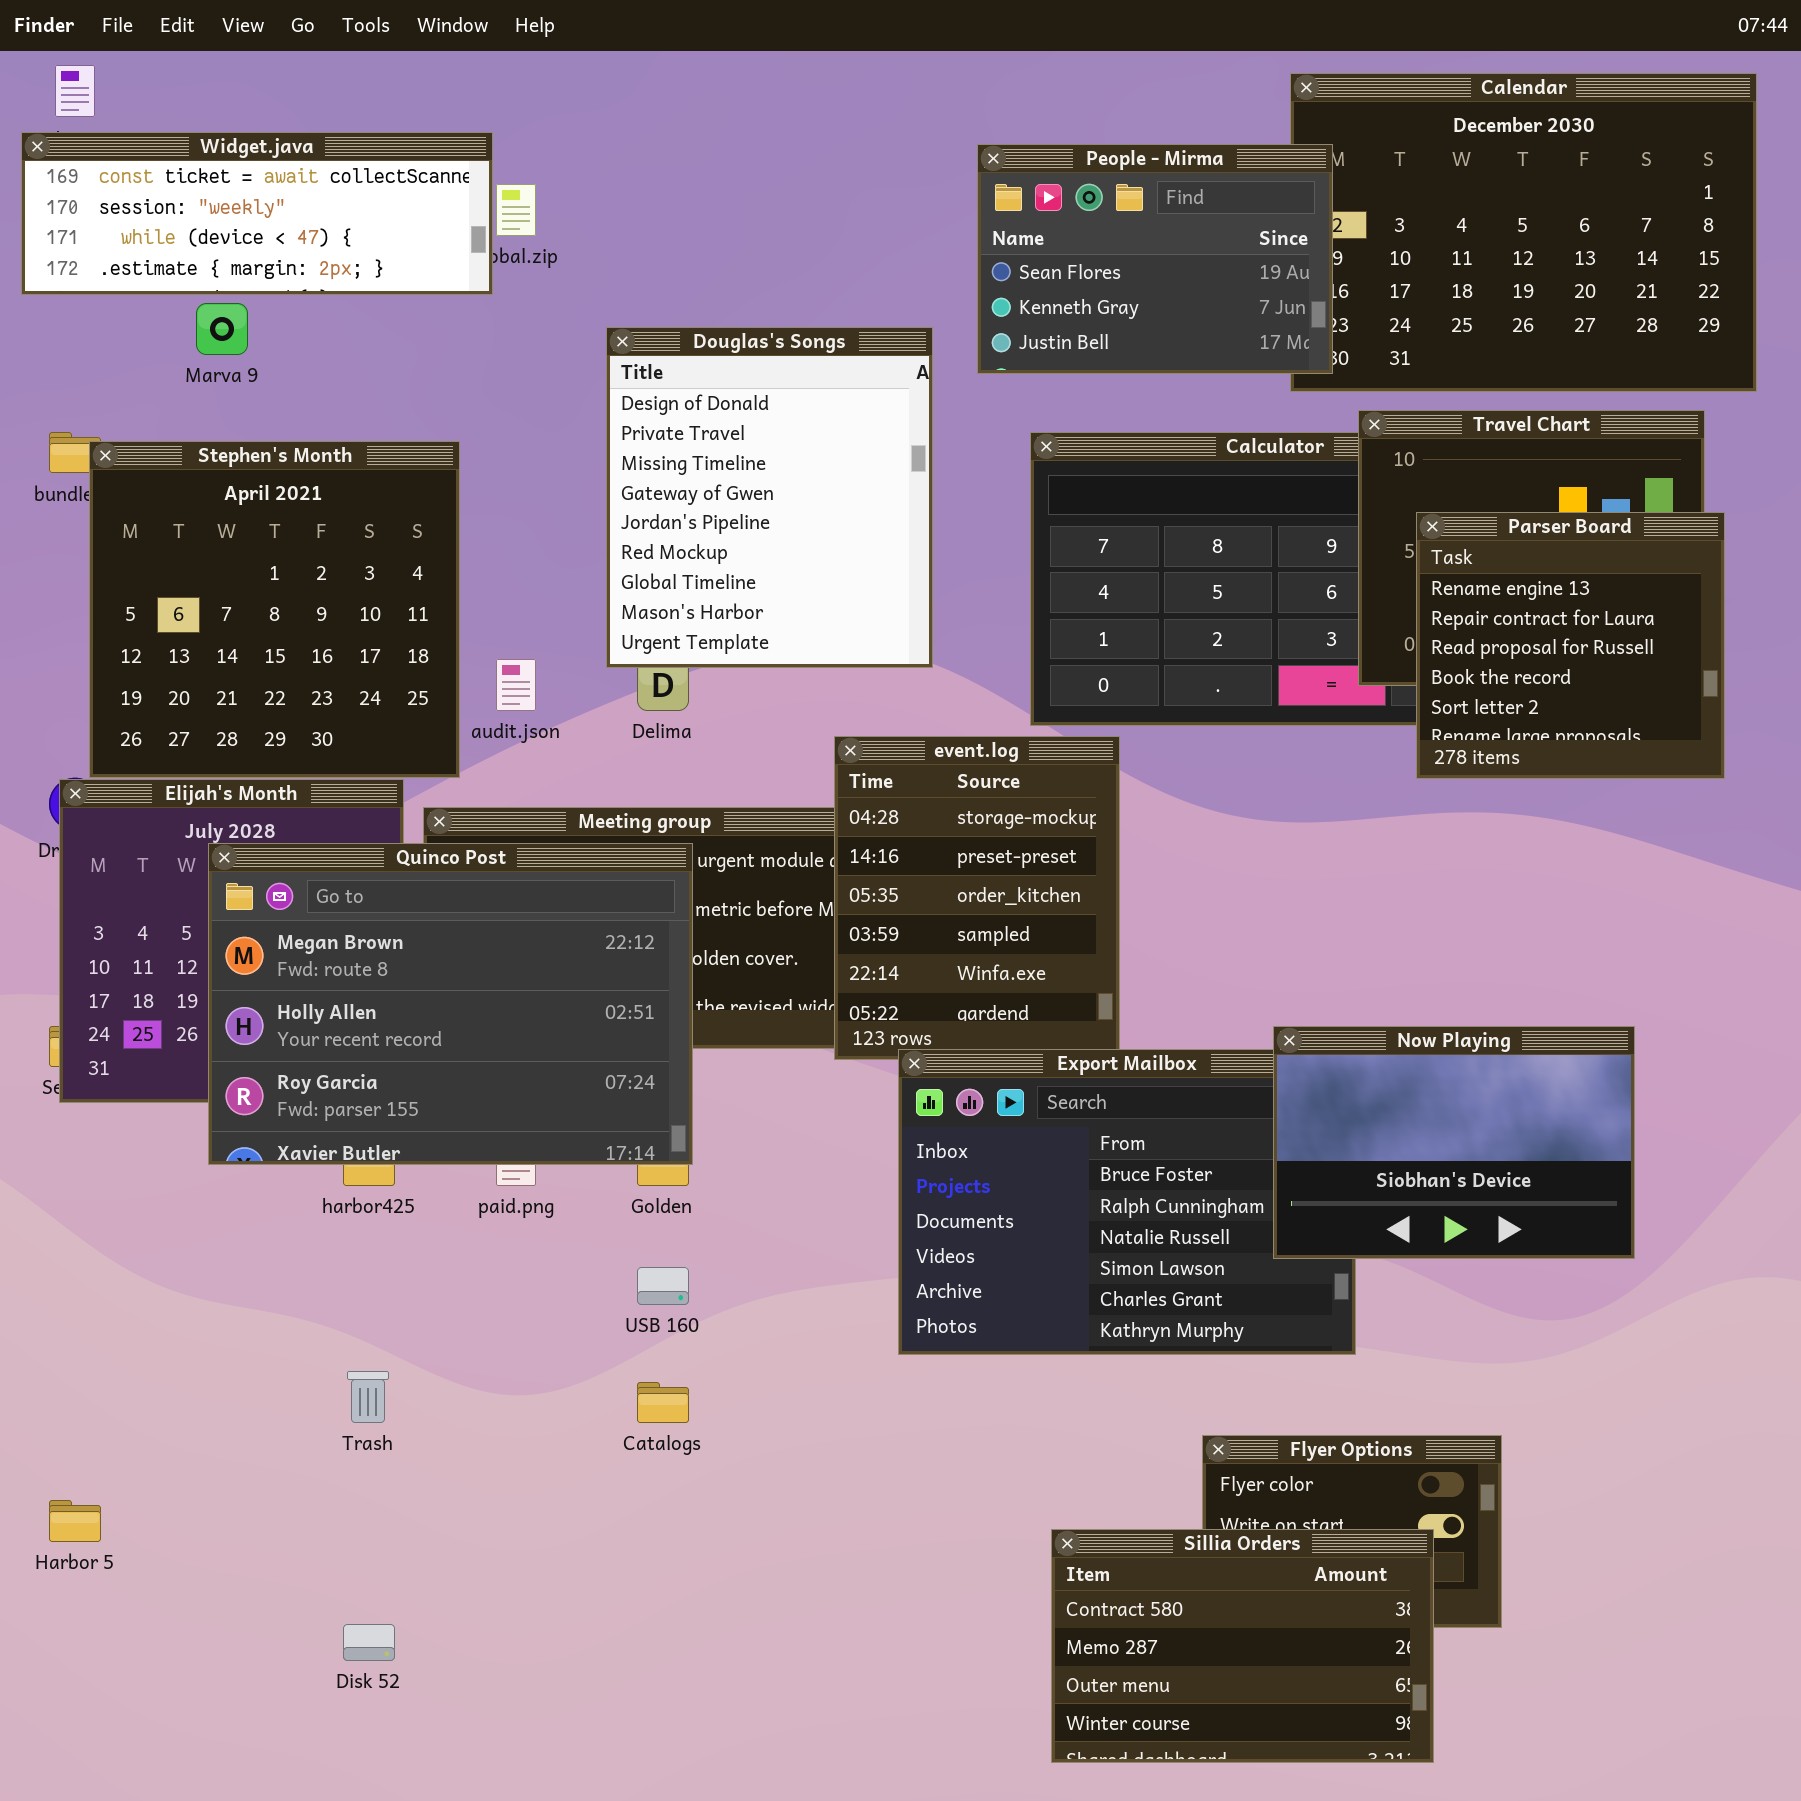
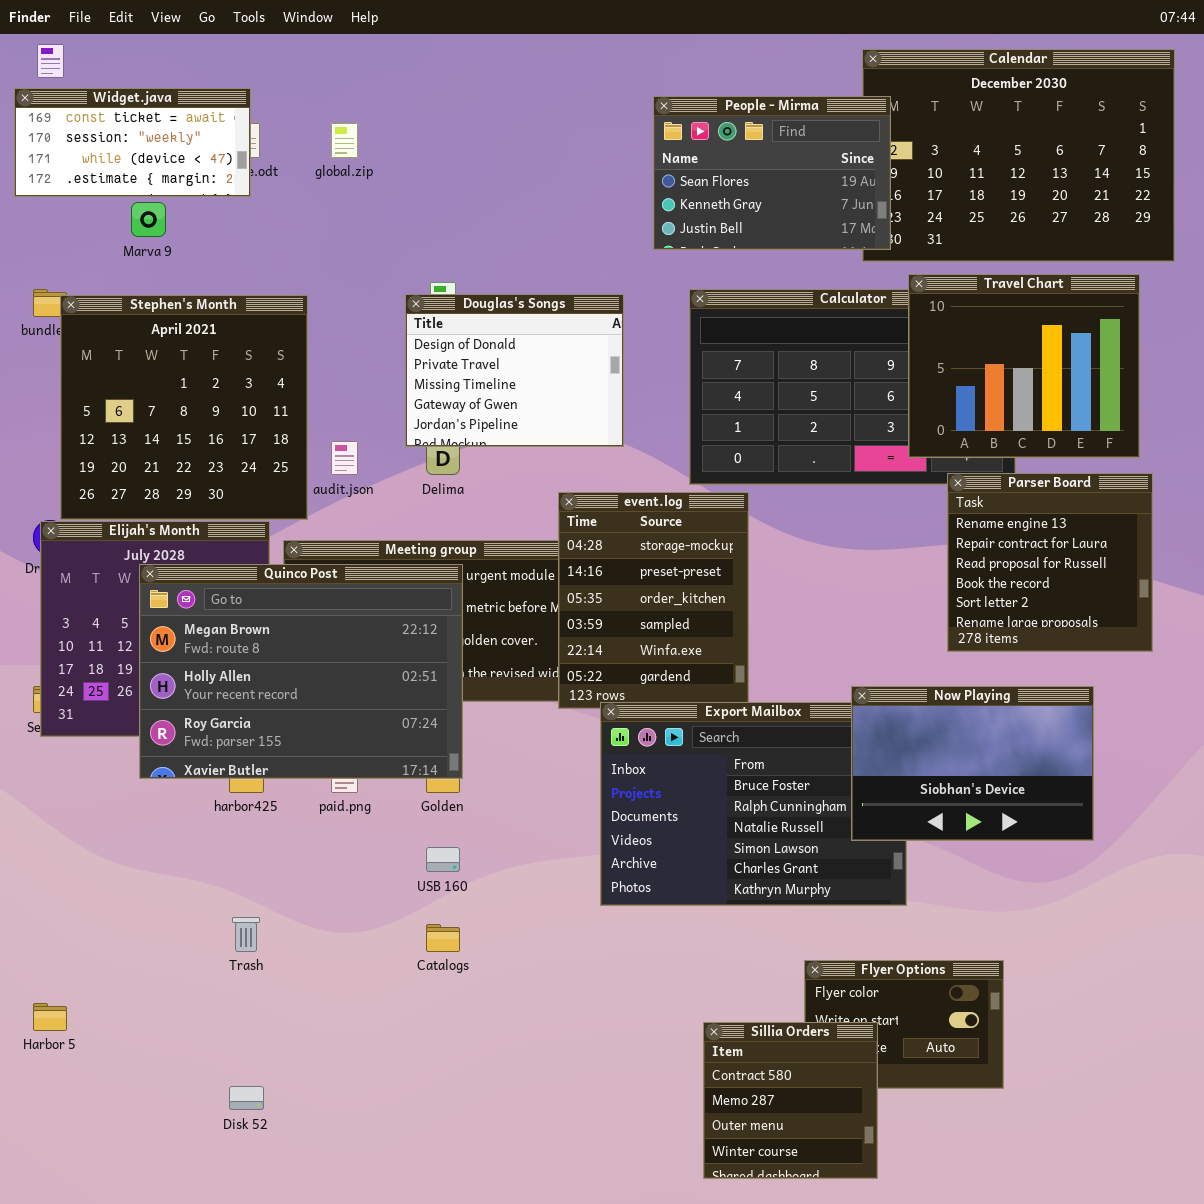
Widget.java: [21,132,493,295] -> [14,88,251,197], resized
Douglas's Songs: [606,327,933,668] -> [405,294,624,447], resized
Parser Board: [1416,512,1725,779] -> [947,473,1153,652], moved
Sillia Orders: [1051,1529,1434,1763] -> [703,1022,878,1179], resized

